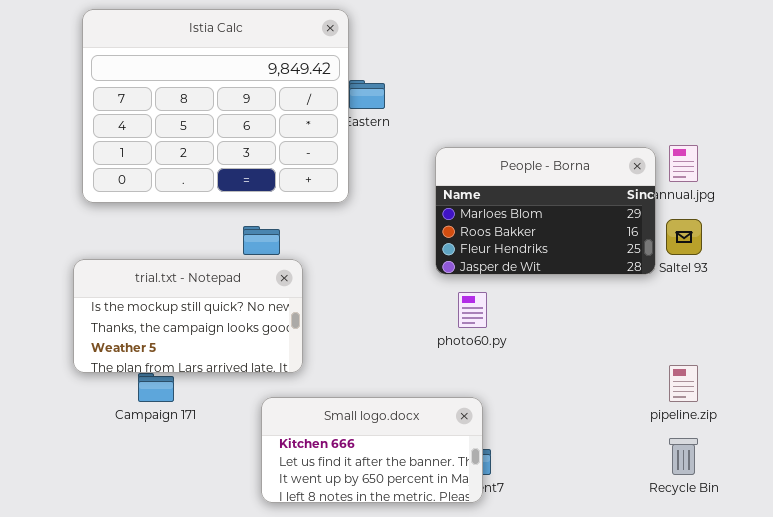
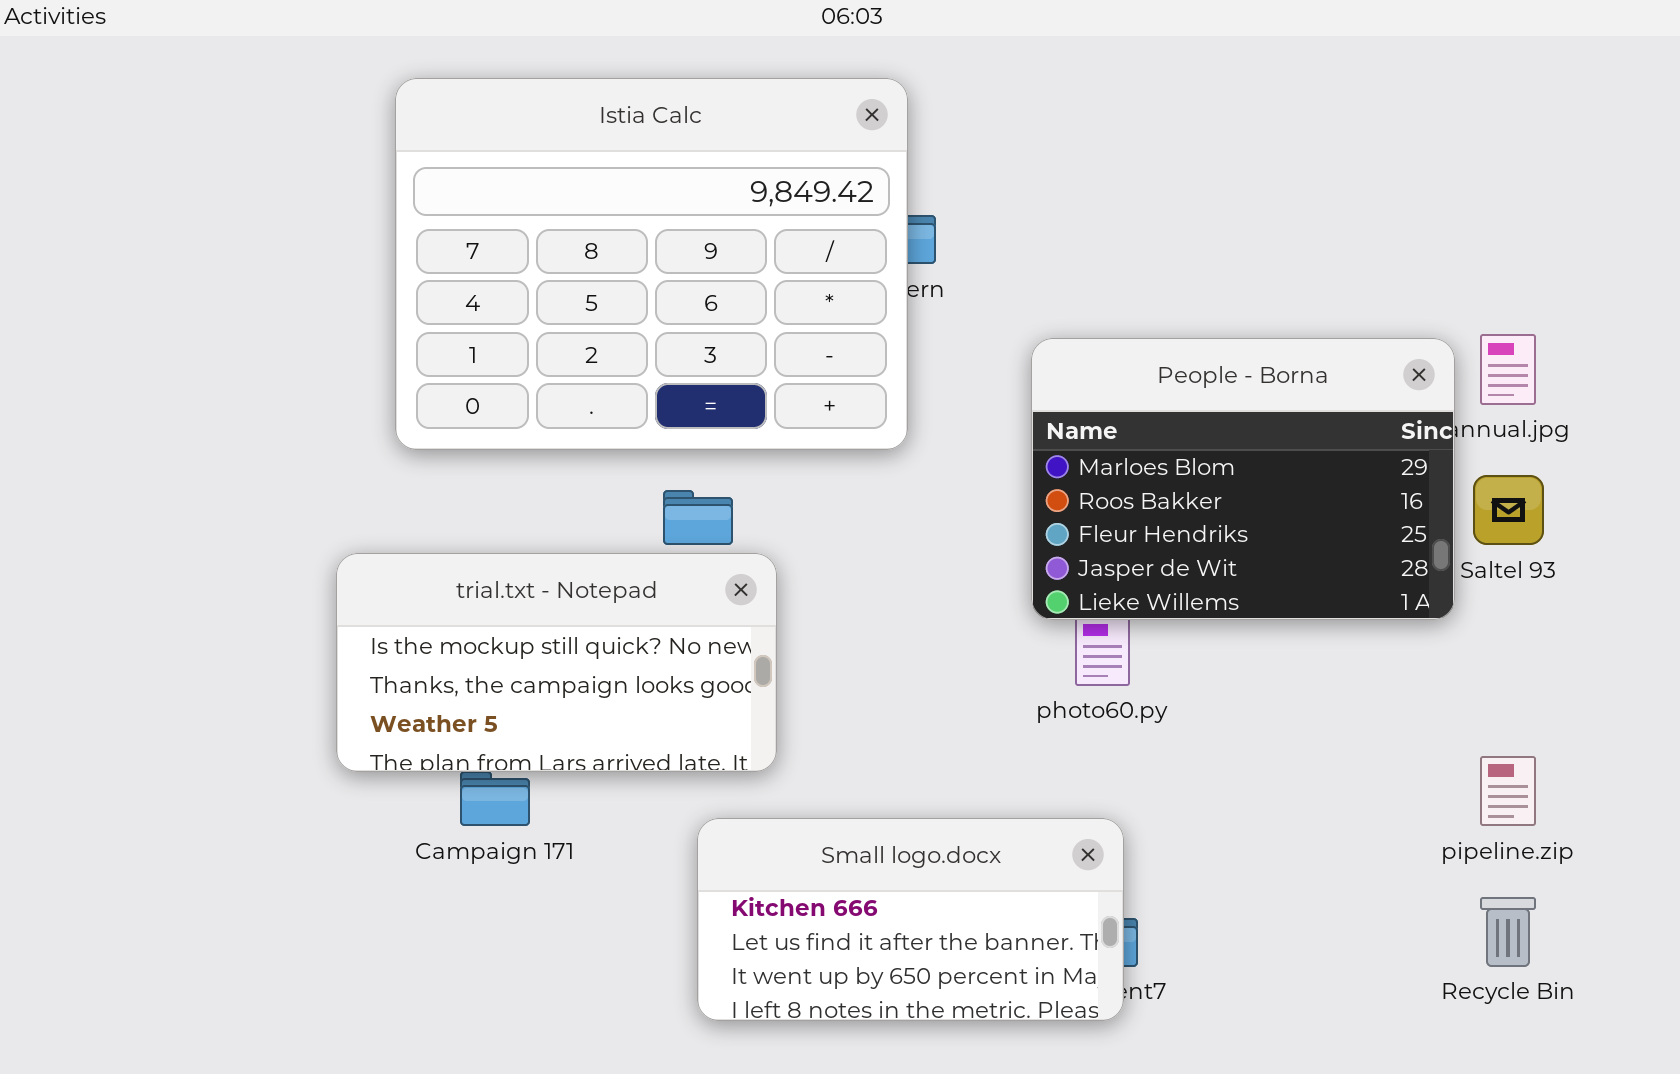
Istia Calc: [82,9,349,203] -> [395,78,908,450], moved
People - Borna: [435,147,656,275] -> [1031,338,1455,620], resized

